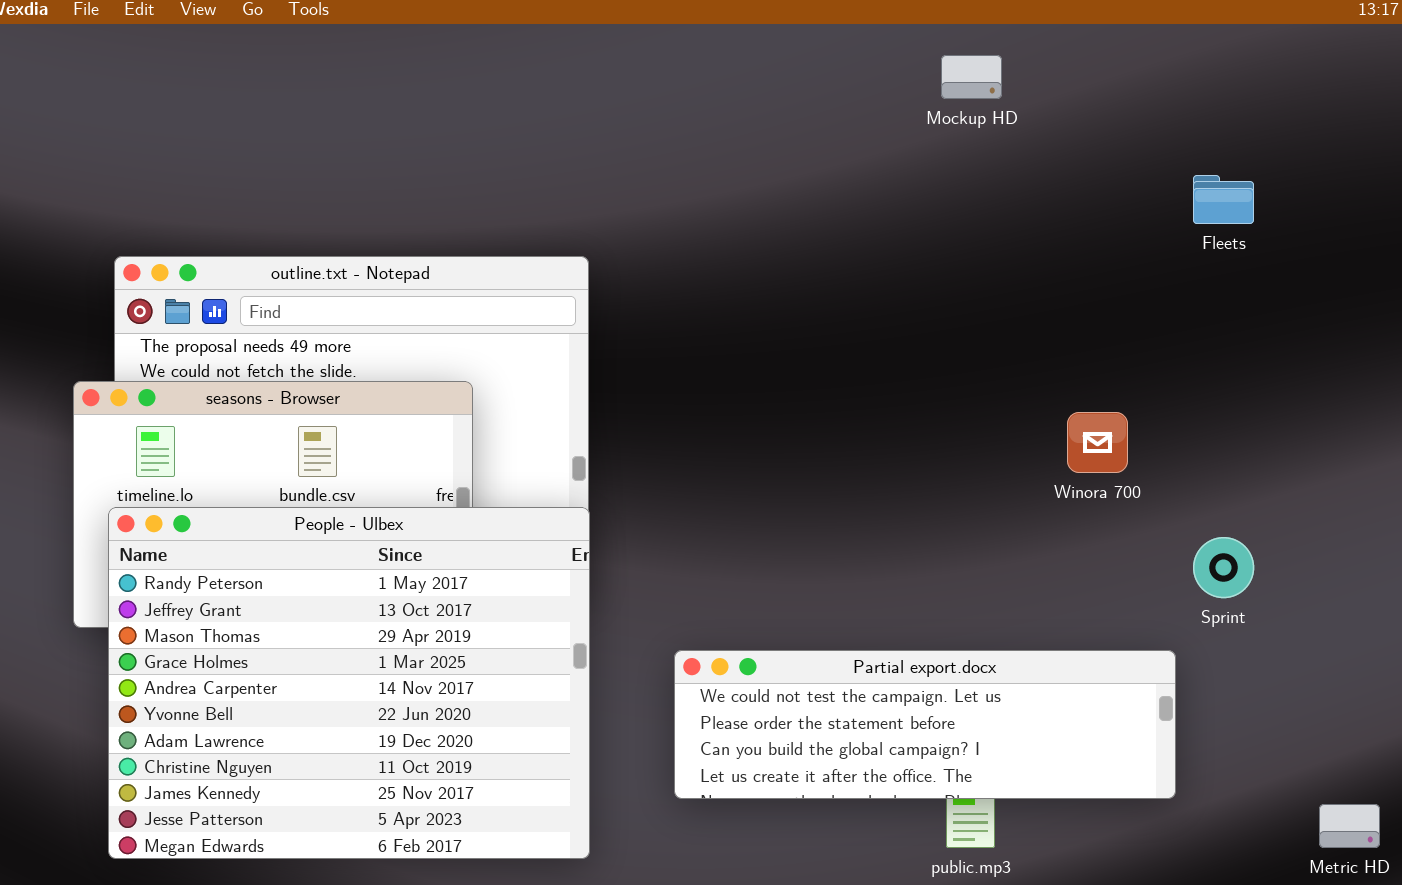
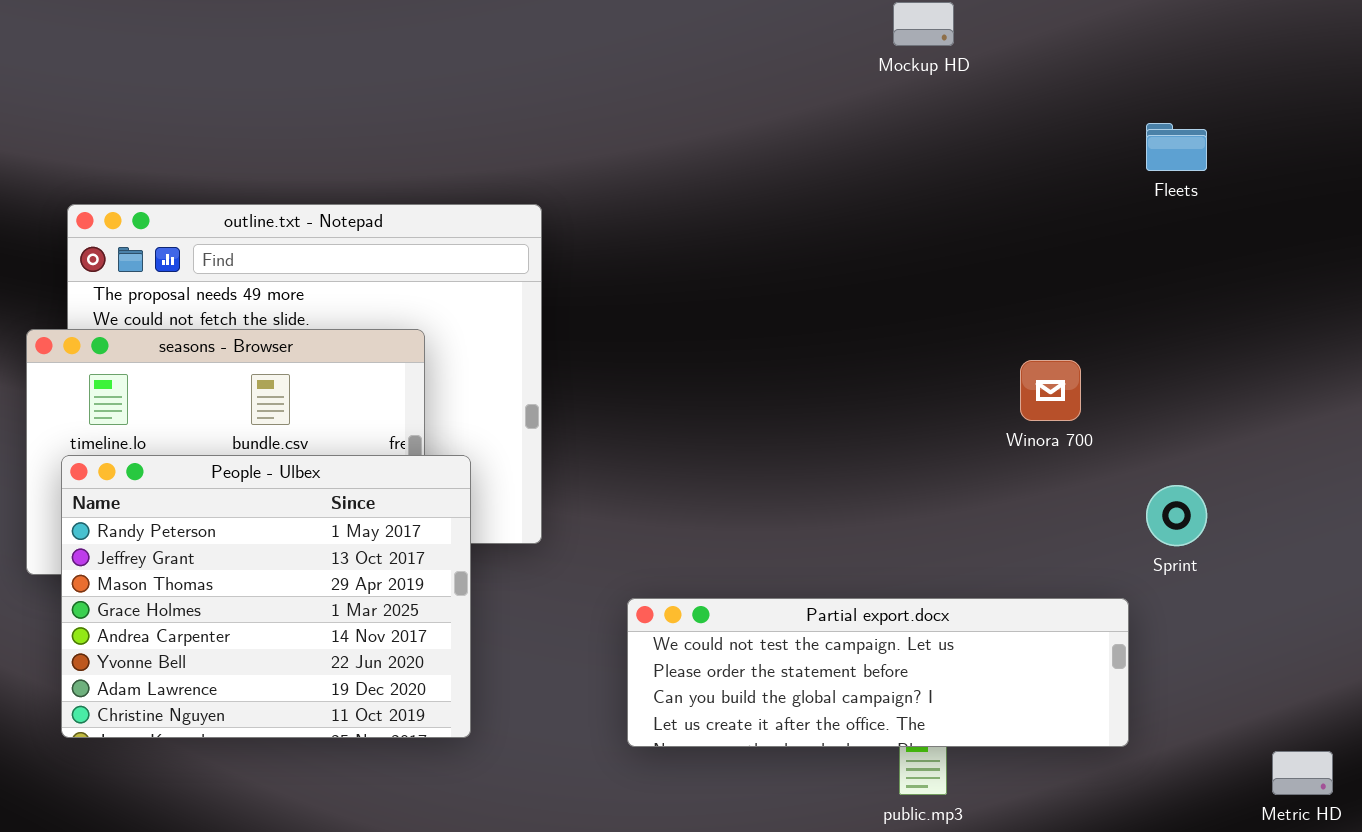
People - Ulbex: [108,507,590,859] -> [61,455,471,738], resized

